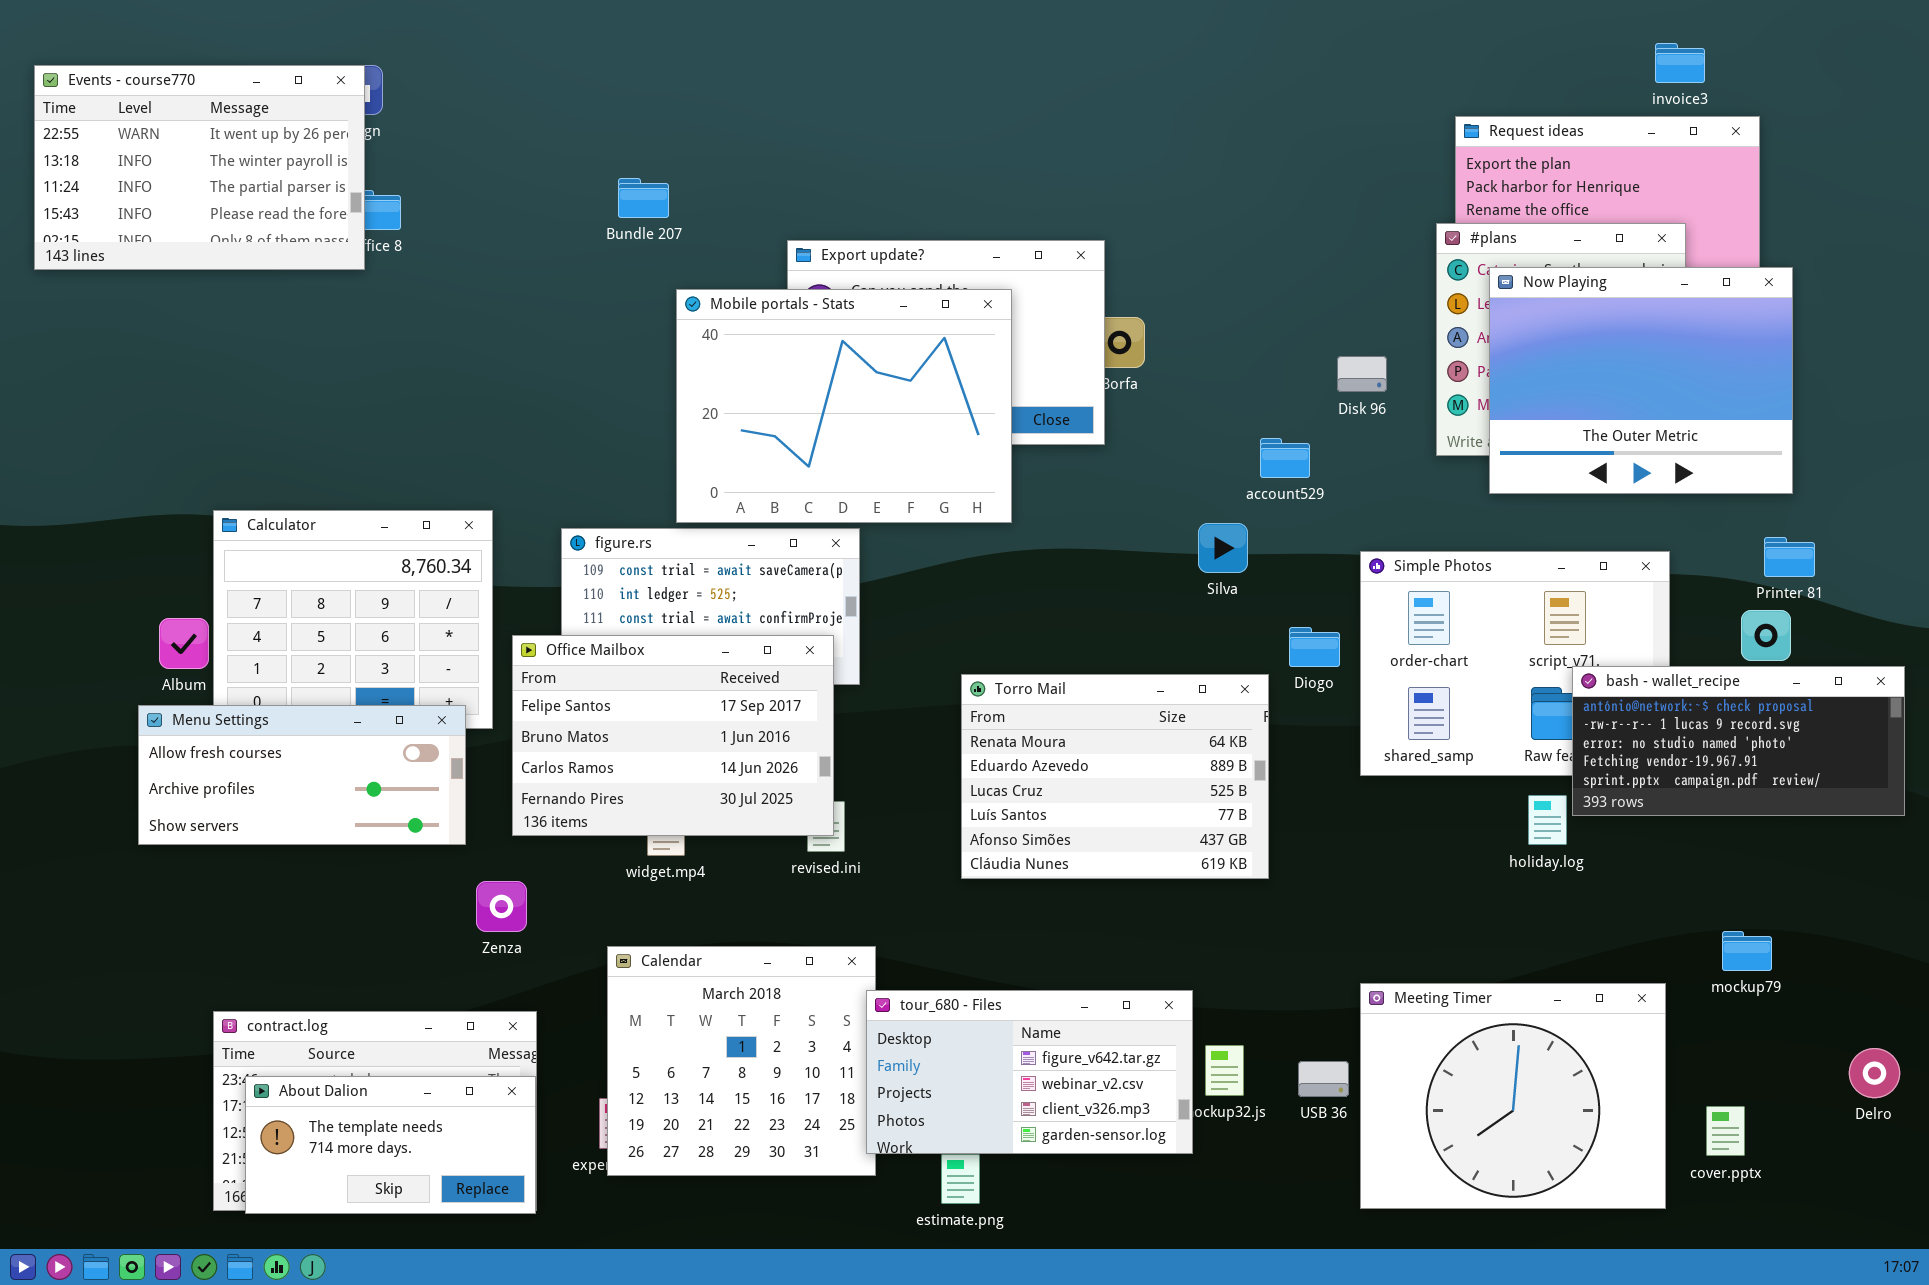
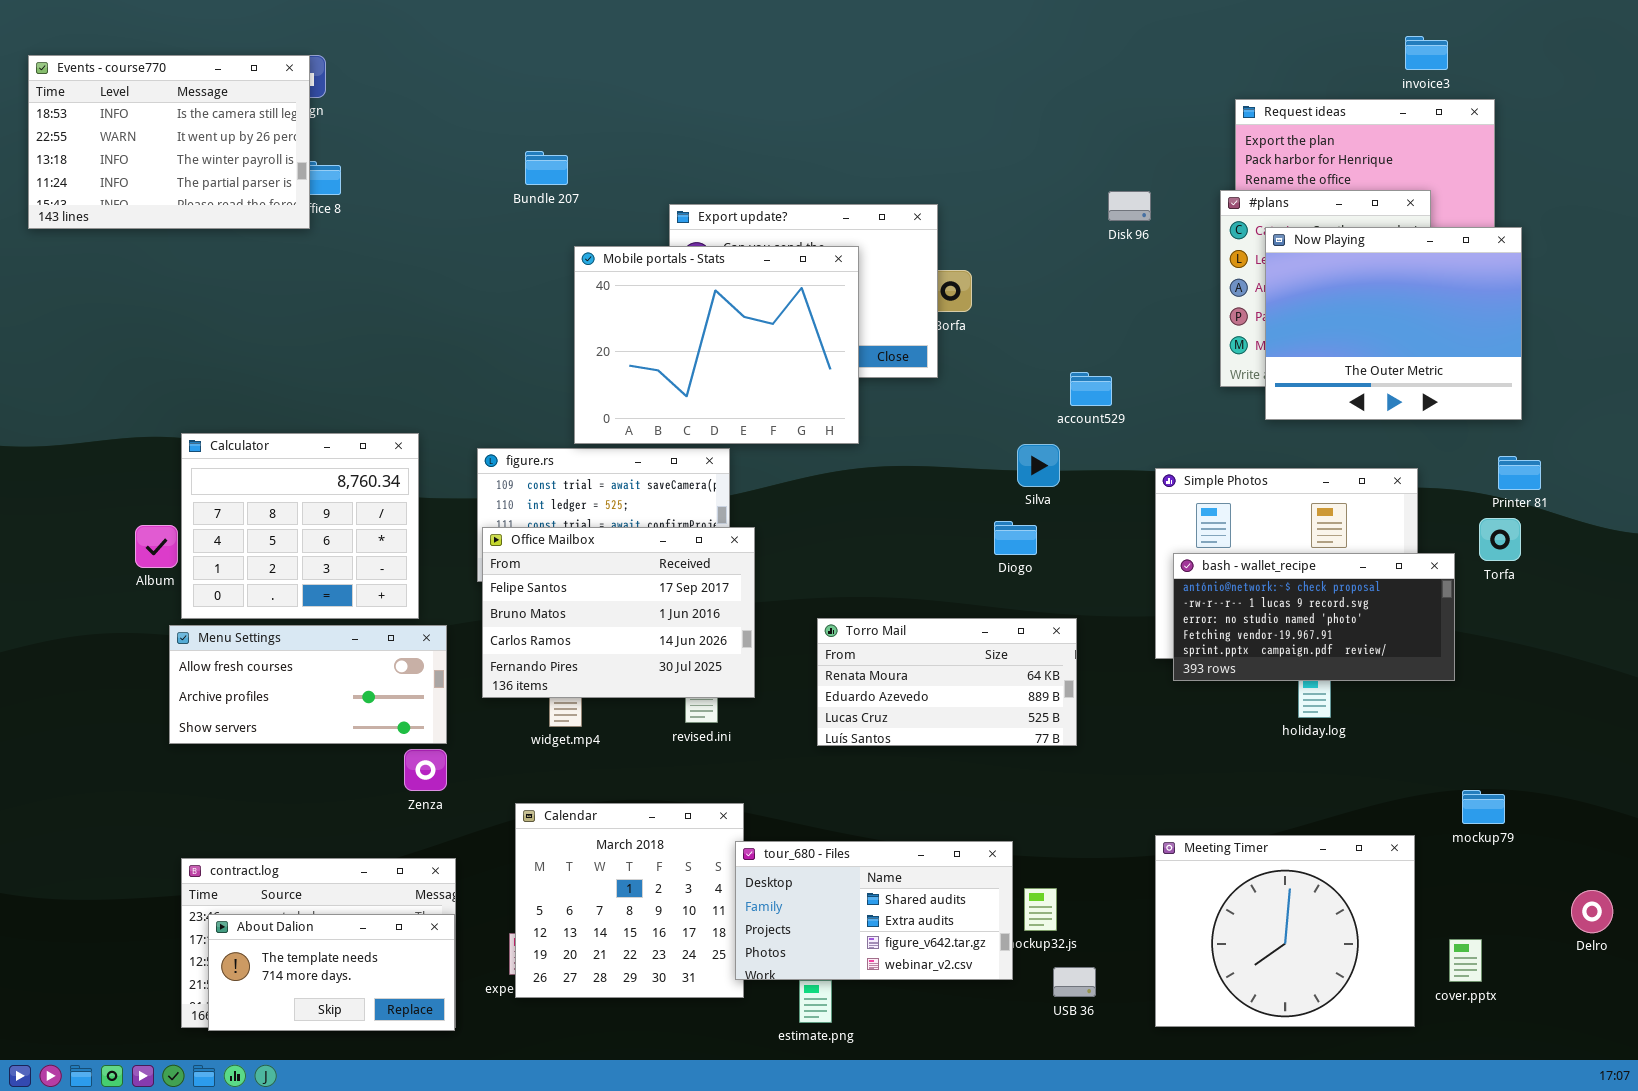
Events - course770: [34,65,365,270] -> [28,55,310,229], scrolled up 1 row
Disk 96: [1337,356,1387,392] -> [1108,191,1151,221], moved
Diogo: [1289,627,1340,667] -> [994,521,1037,555], moved
Office Mailbox: [512,635,834,836] -> [482,527,755,698], moved
bash - wallet_recipe: [1572,666,1905,816] -> [1173,553,1455,681], moved
Torro Mail: [961,674,1269,879] -> [817,618,1077,746], resized
Menu Settings: [138,705,466,845] -> [169,625,447,744], moved
tour_680 - Files: [866,990,1193,1154] -> [735,841,1013,980], scrolled up 2 rows
USB 36: [1298,1061,1349,1097] -> [1053,967,1096,997], moved

